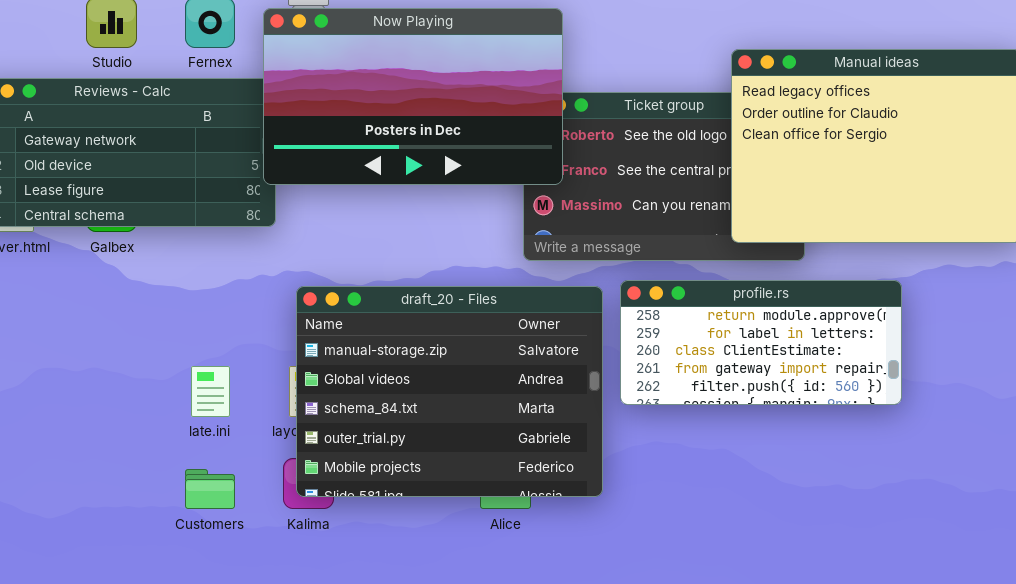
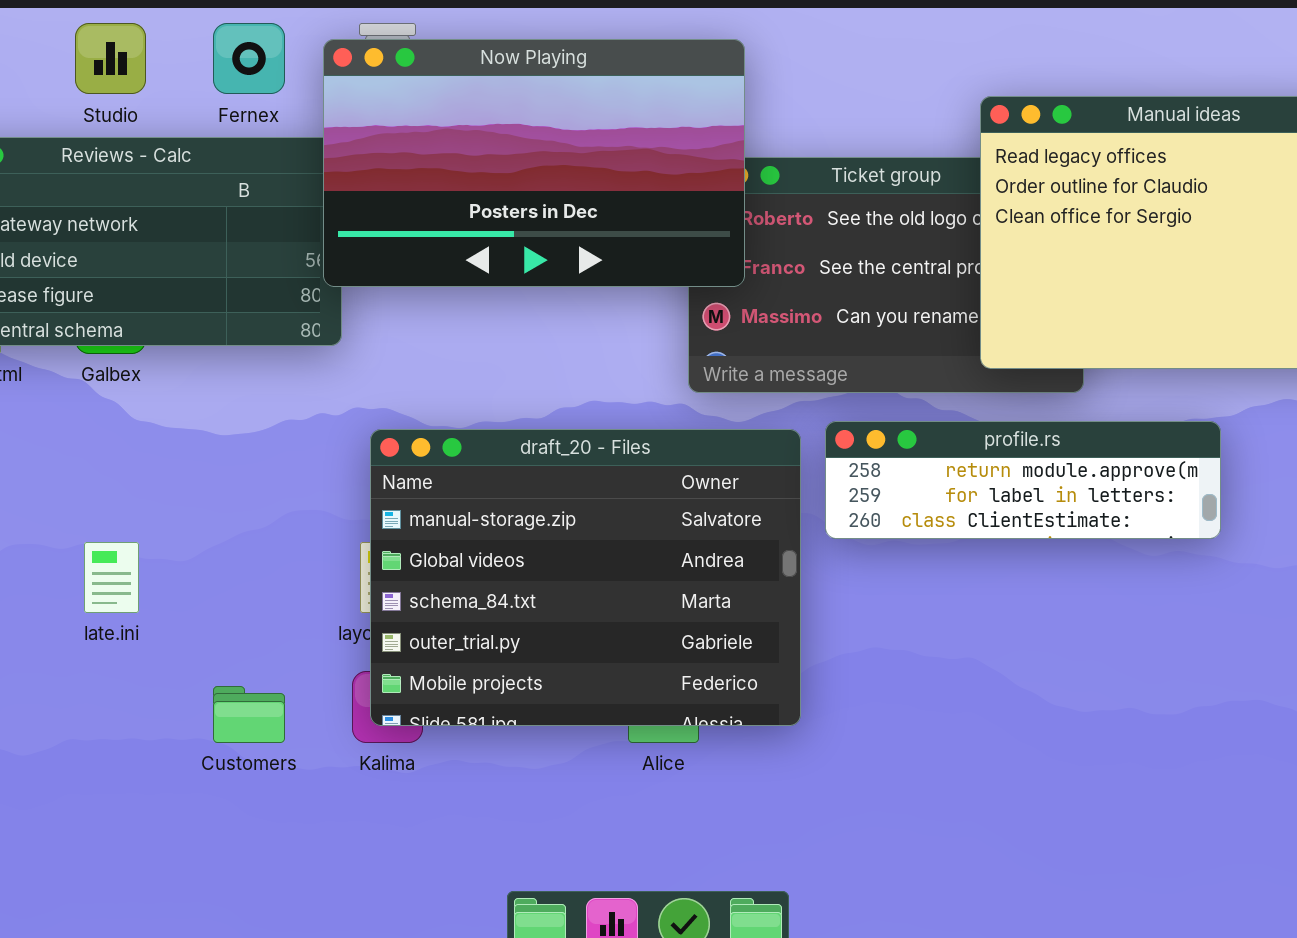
profile.rs: [620,280,902,405] -> [825,421,1221,539], resized
late.ini: [191,366,230,417] -> [84,542,139,613], moved

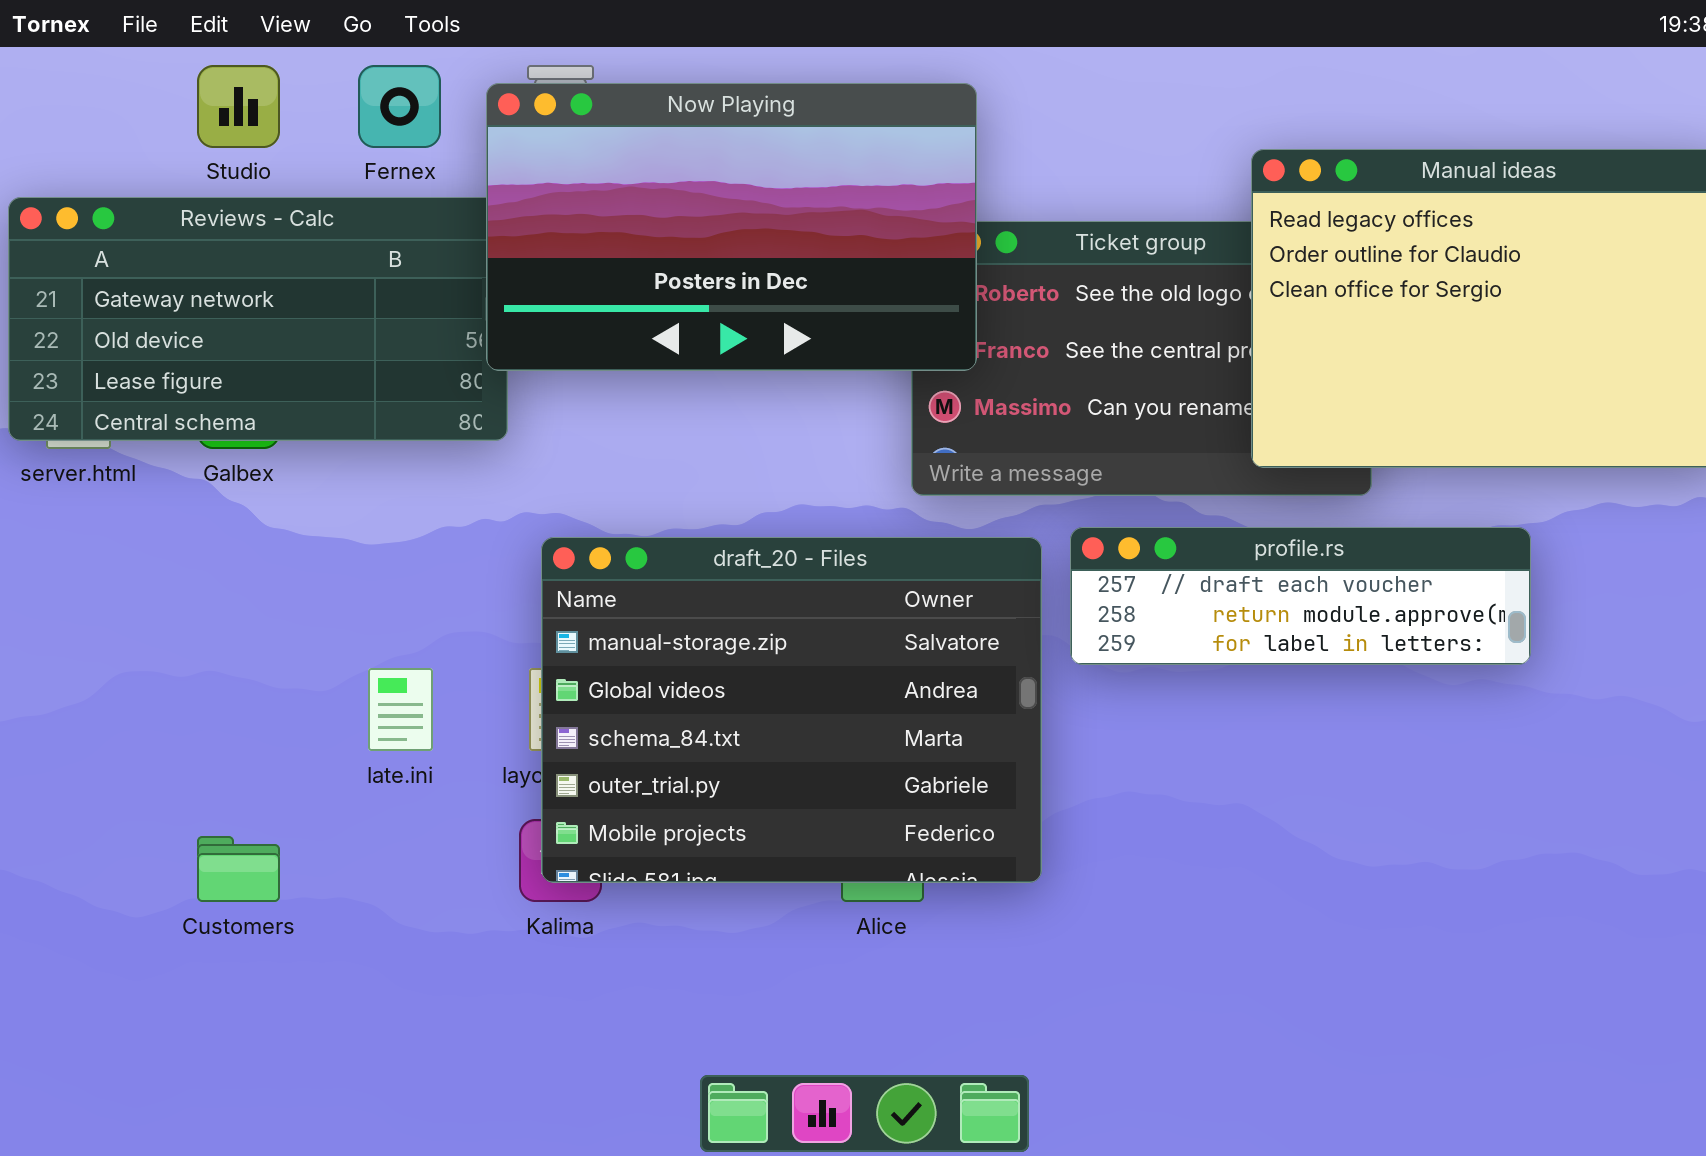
profile.rs: [825,421,1221,539] -> [1070,527,1531,665], scrolled up 1 row
late.ini: [84,542,139,613] -> [368,668,433,751], moved
Customers: [213,686,285,743] -> [197,836,280,902], moved

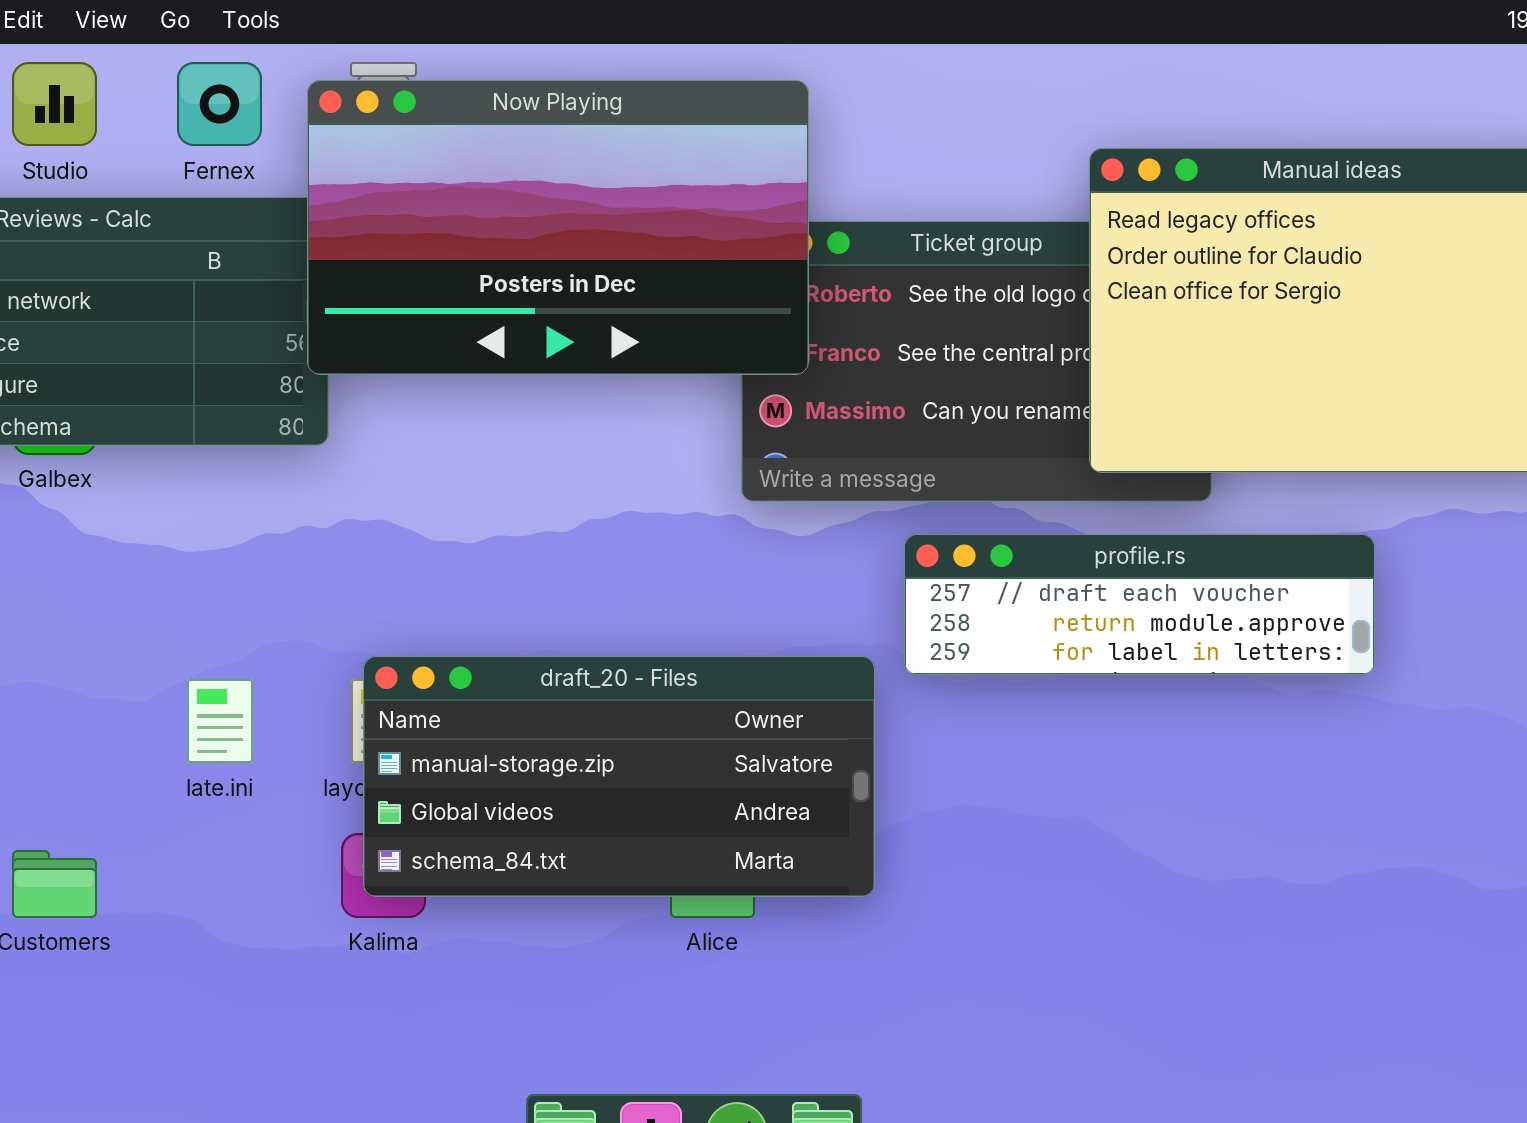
draft_20 - Files: [541,537,1042,883] -> [363,656,875,897], resized

